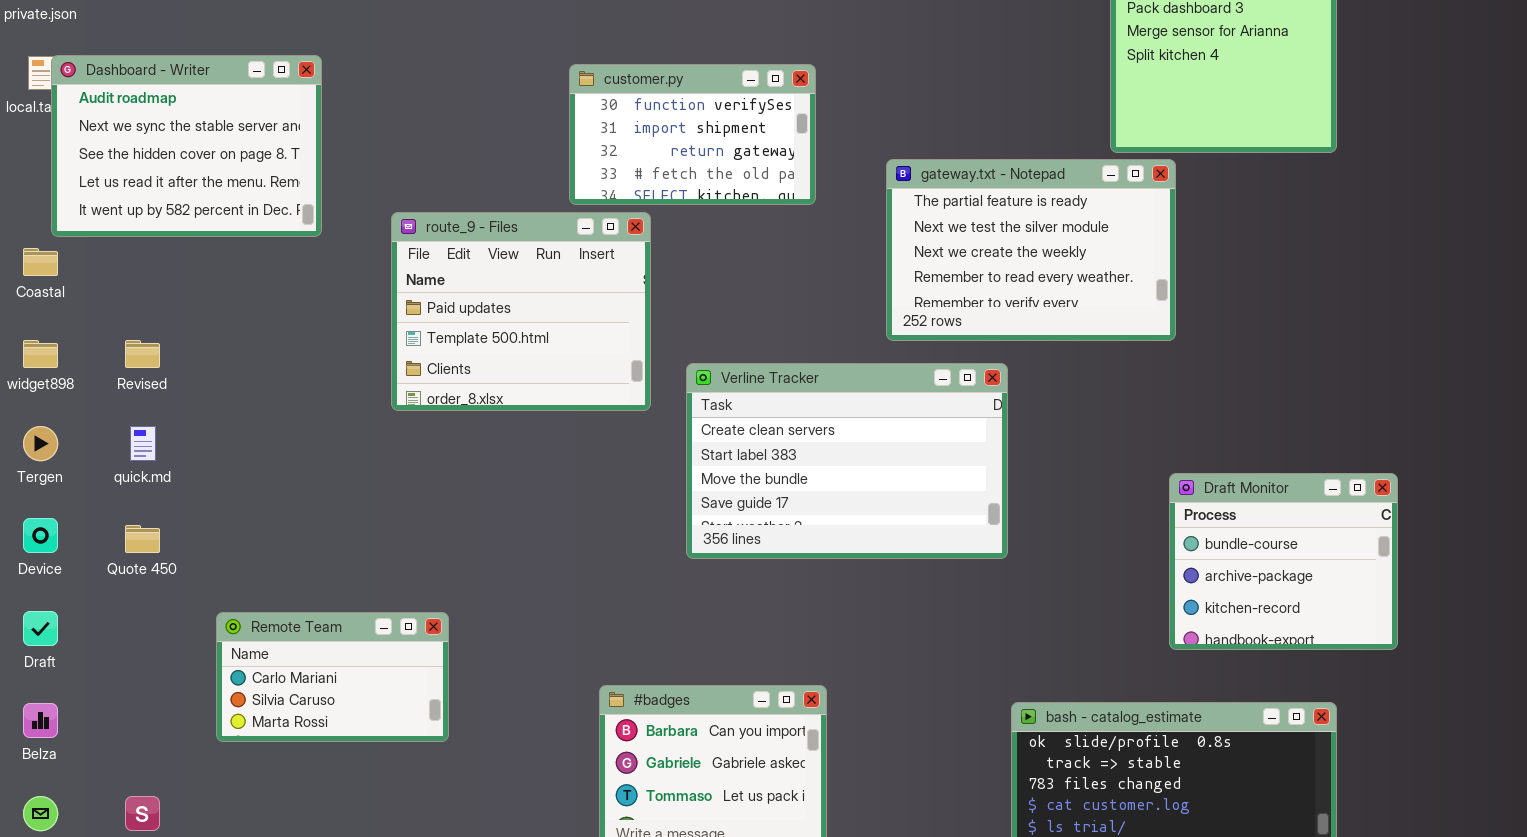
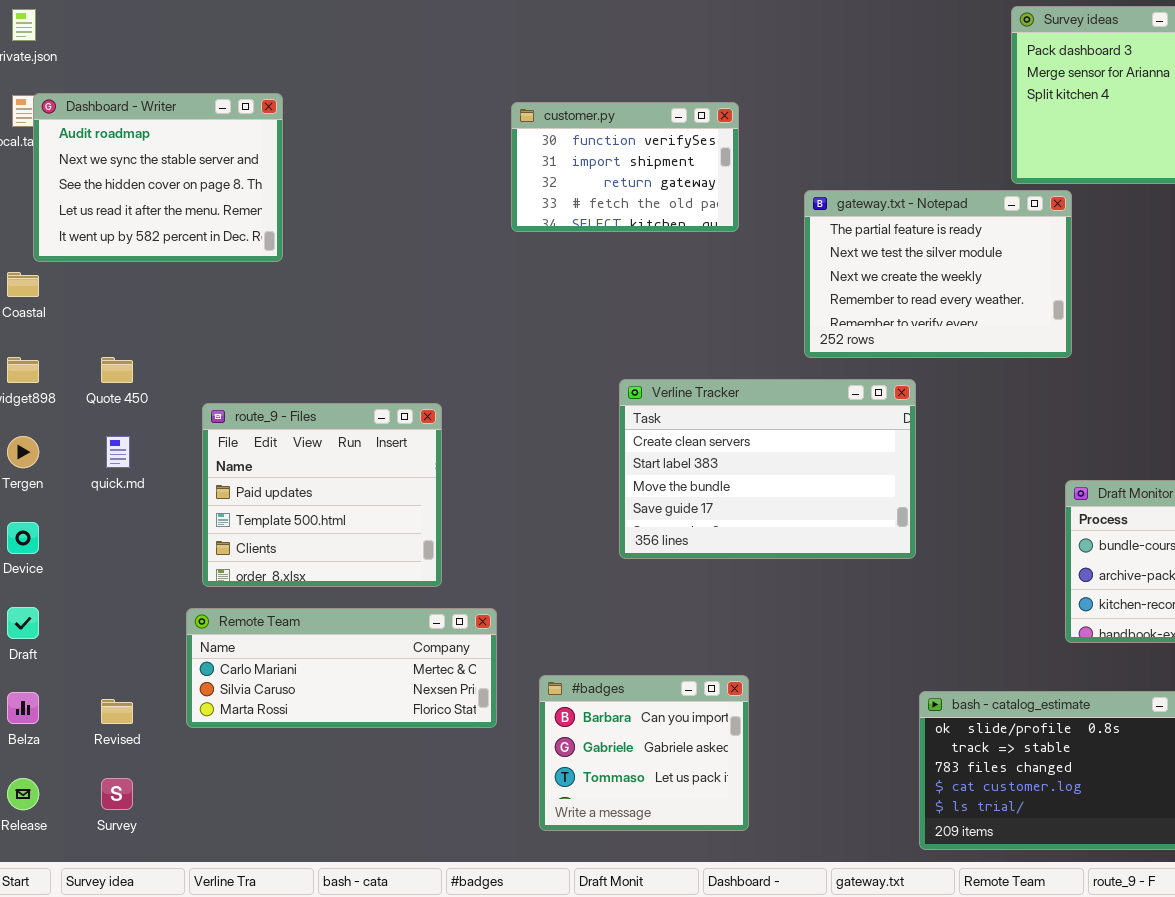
route_9 - Files: [391,212,651,411] -> [202,403,442,587], moved
Revised: [125,340,160,368] -> [101,699,133,724], moved
Quote 450: [125,525,160,553] -> [101,357,133,383], moved
Remote Team: [216,612,449,742] -> [186,608,497,728], resized

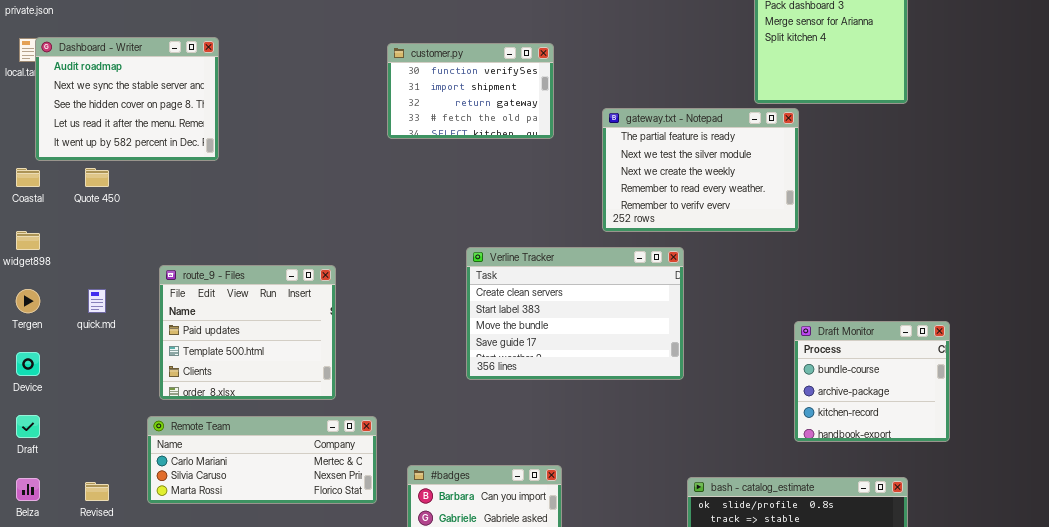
Quote 450: [101,357,133,383] -> [85,168,109,187], moved

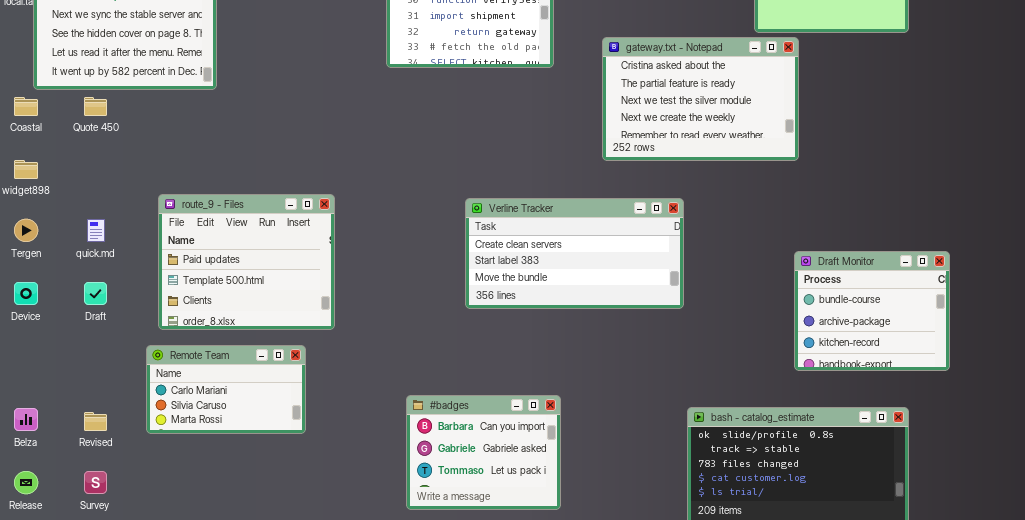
gateway.txt - Notepad: [602,108,799,232] -> [602,37,799,161], scrolled up 1 row
Verline Tracker: [466,247,684,380] -> [465,198,684,309], resized
Draft: [16,415,40,438] -> [84,282,107,305], moved
Remote Team: [147,416,377,504] -> [146,345,306,434], resized

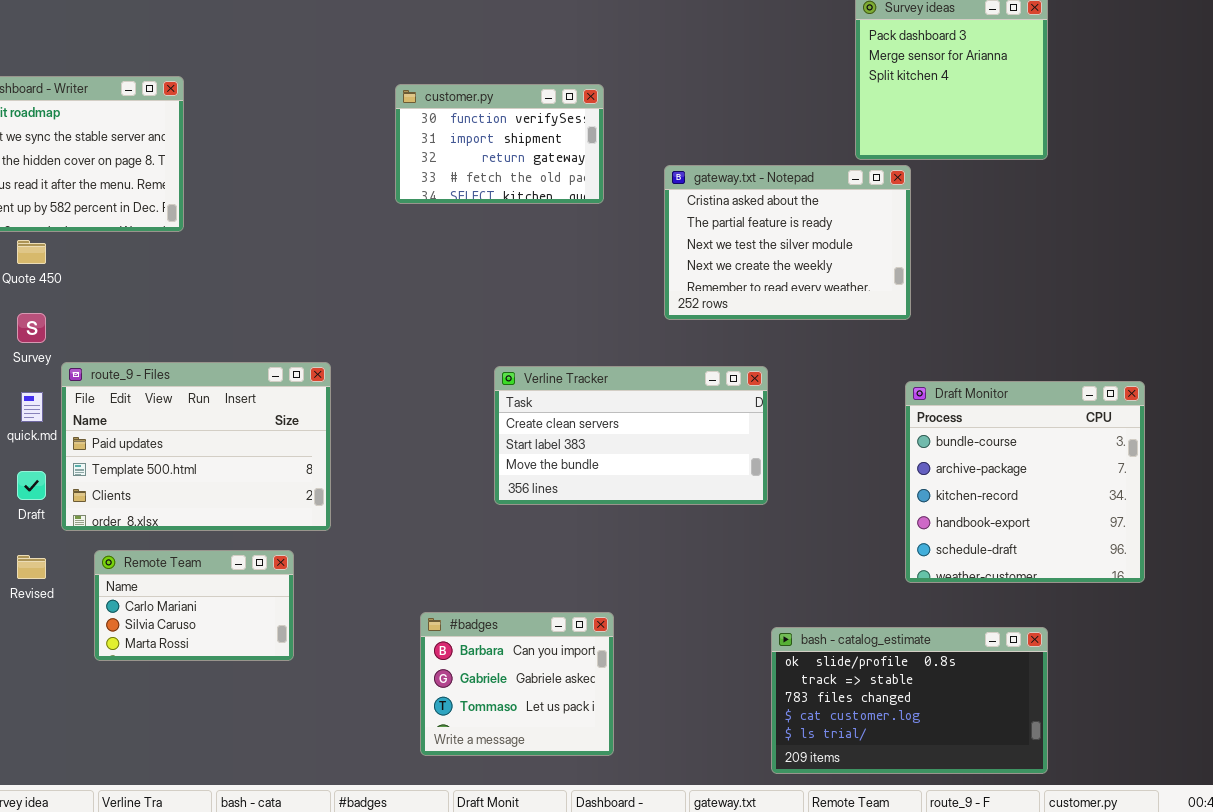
route_9 - Files: [158,194,335,330] -> [61,362,331,531], resized
Draft Monitor: [794,251,950,371] -> [905,381,1145,583], resized
Revised: [84,412,107,431] -> [17,555,46,579], moved
Survey: [84,471,107,494] -> [17,313,46,343], moved

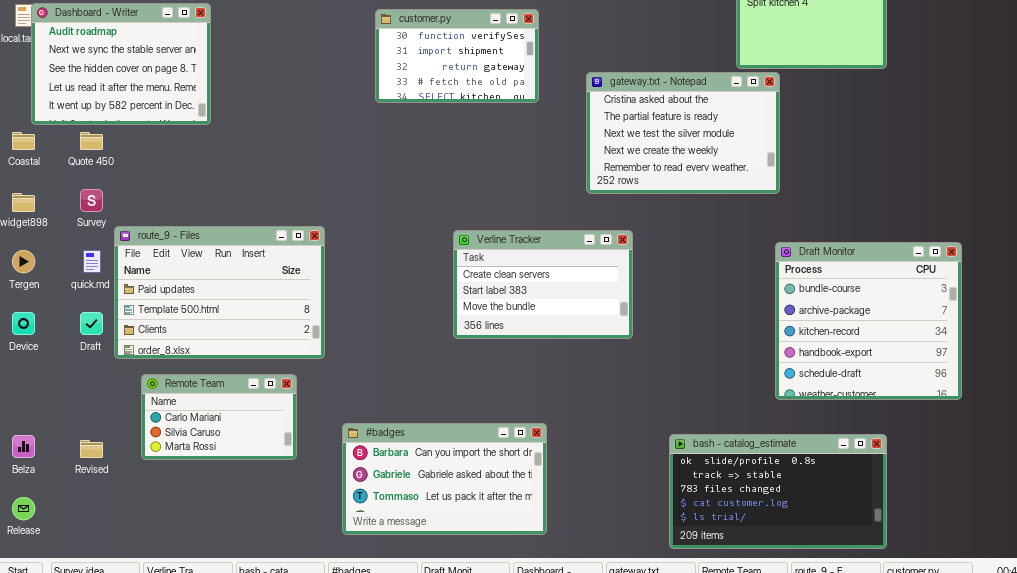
Verline Tracker: [494,366,768,505] -> [453,230,633,339], resized
Revised: [17,555,46,579] -> [80,440,103,458], moved
#badges: [420,612,614,756] -> [342,423,547,535], resized

